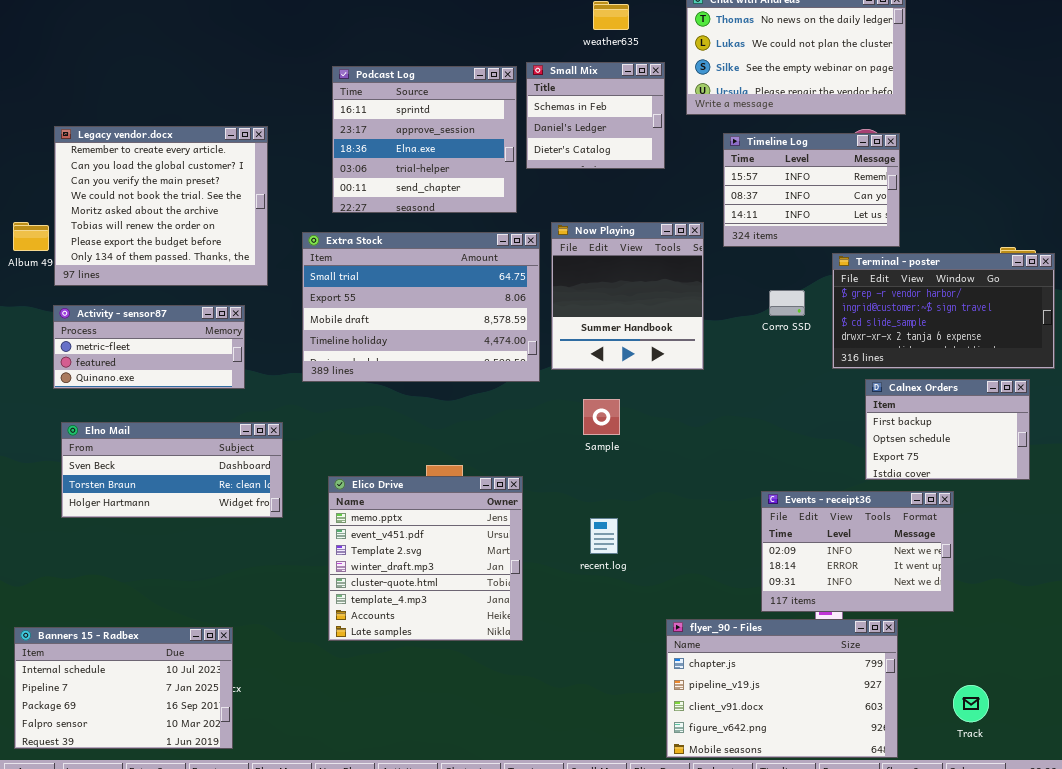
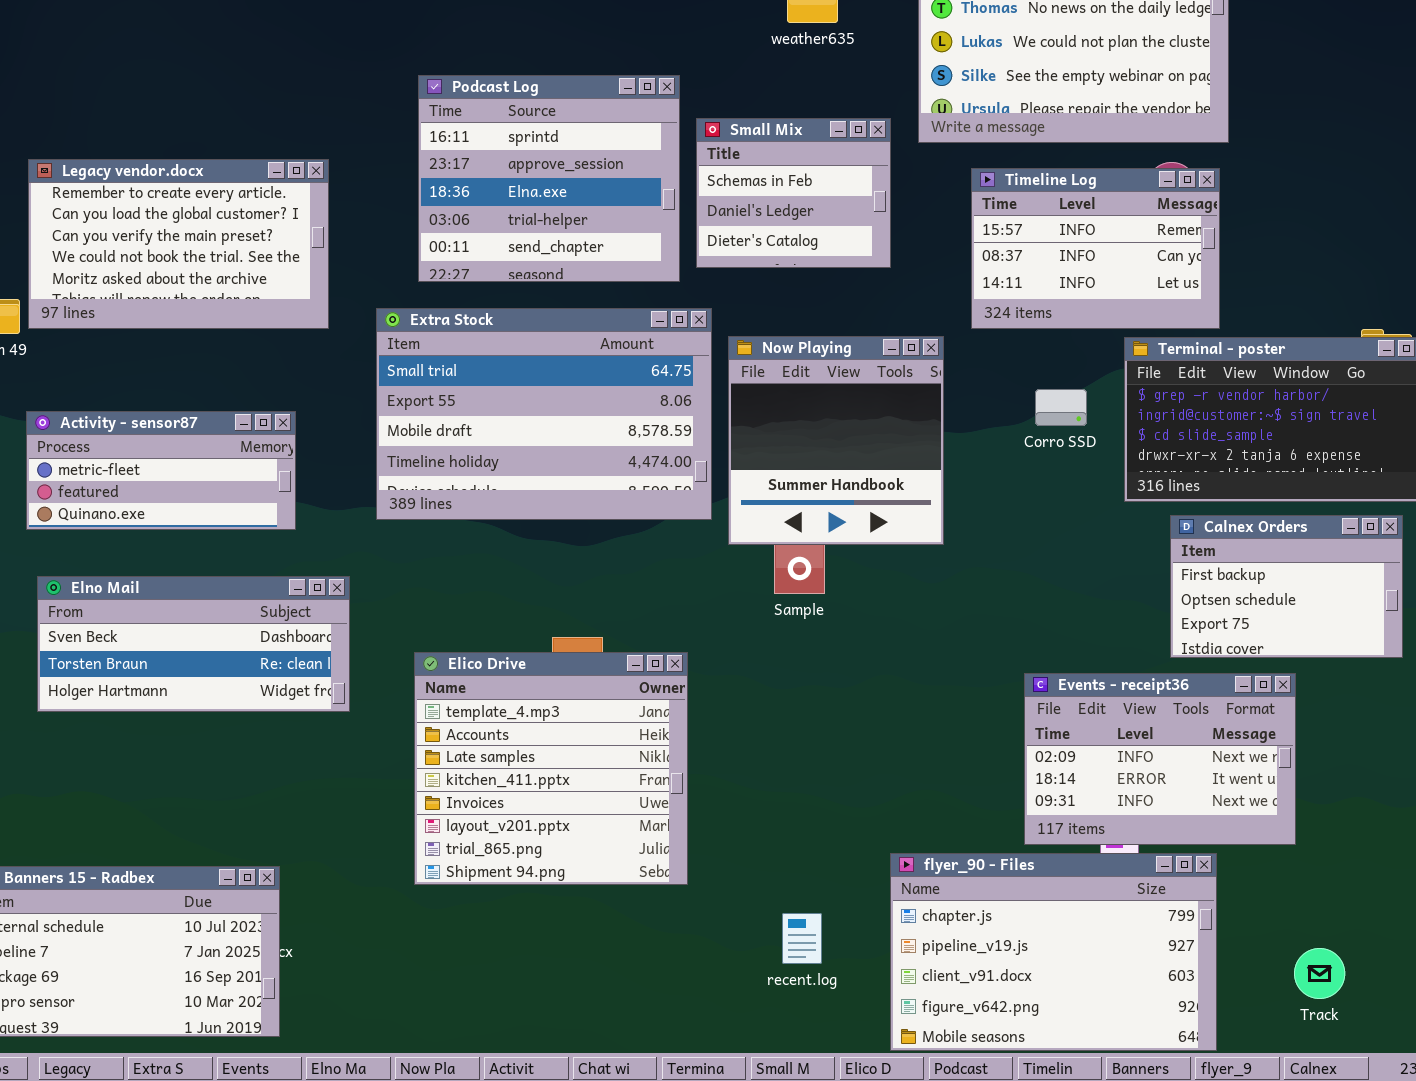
Small Mix: [526,62,665,169] -> [696,118,891,268], moved
Legacy vendor.docx: [54,126,268,286] -> [28,159,329,329], resized
Now Playing: [551,222,704,370] -> [728,336,944,545], moved
Elico Drive: [328,476,523,641] -> [414,652,688,885], scrolled down 5 rows
recent.log: [590,518,618,554] -> [782,913,822,964], moved

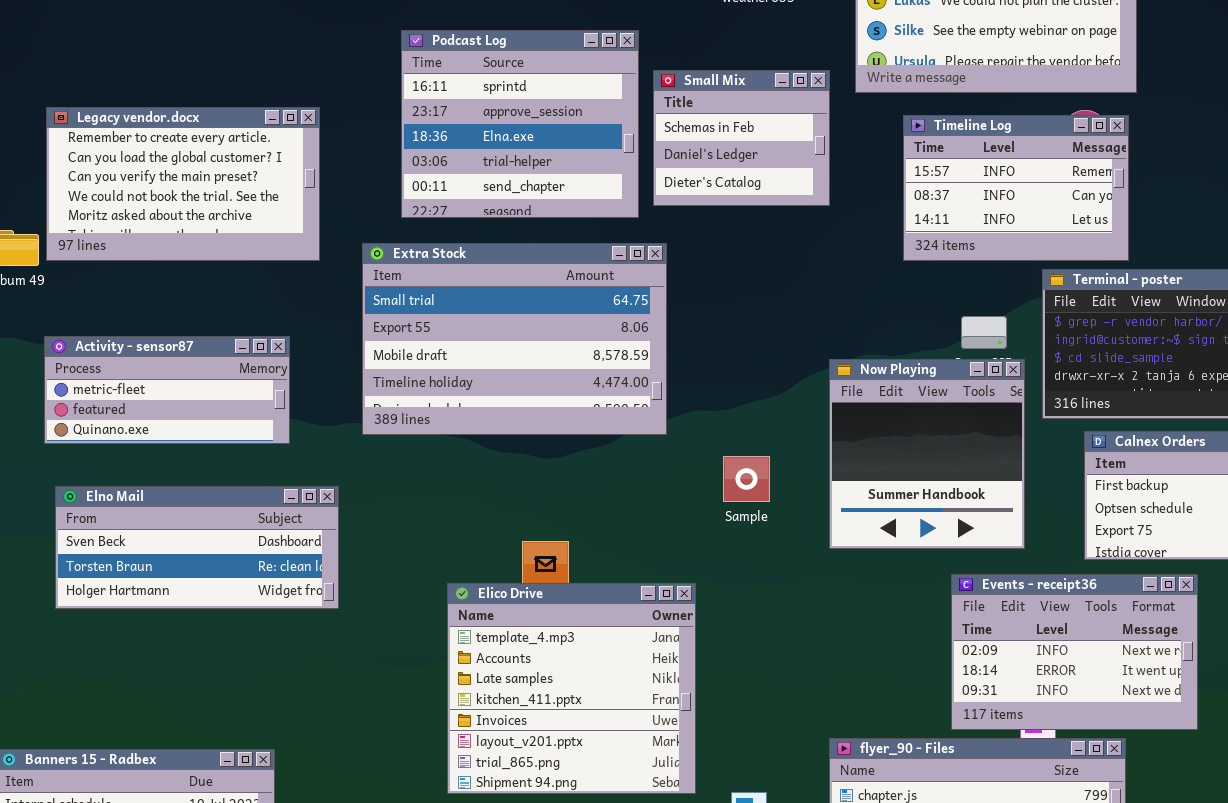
Now Playing: [728,336,944,545] -> [829,359,1025,549], moved
Elico Drive: [414,652,688,885] -> [447,583,696,794], moved

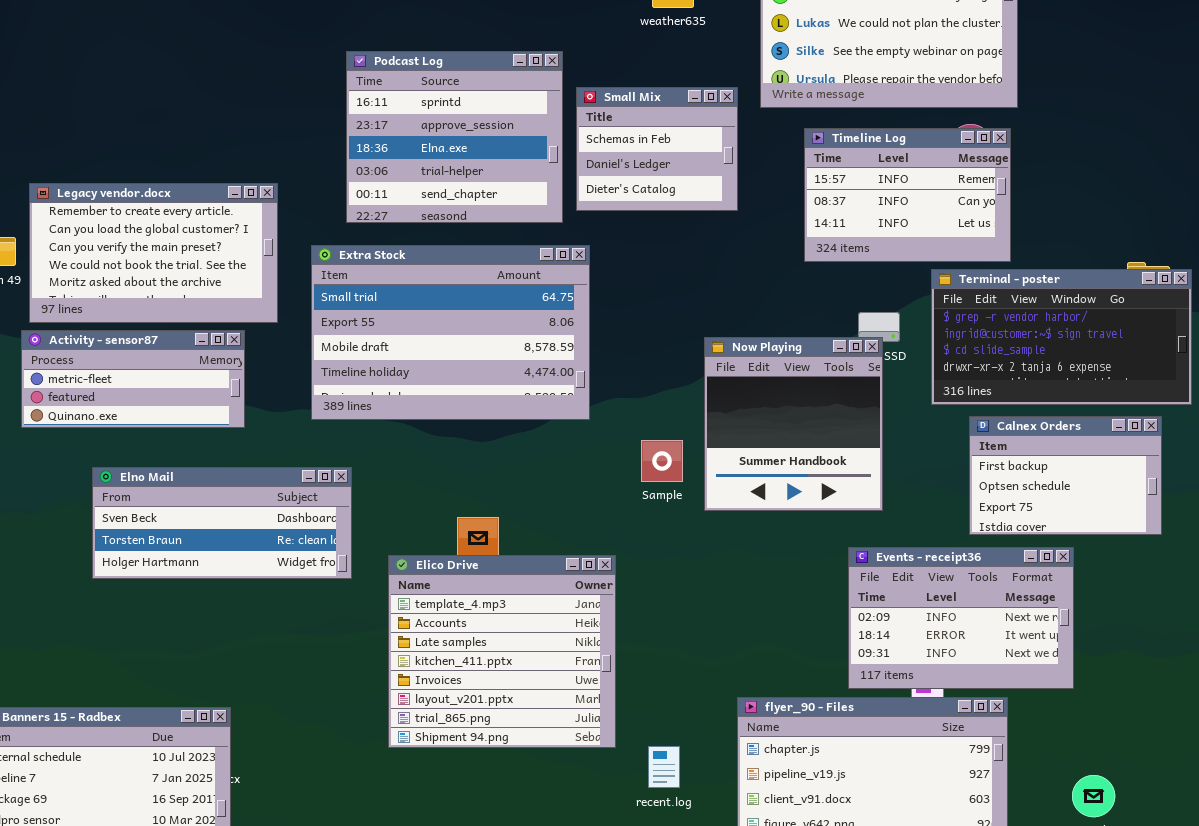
Legacy vendor.docx: [46,107,320,261] -> [29,183,278,323], moved
Now Playing: [829,359,1025,549] -> [704,337,883,511], moved
Elno Mail: [55,486,339,609] -> [92,467,352,579], moved

